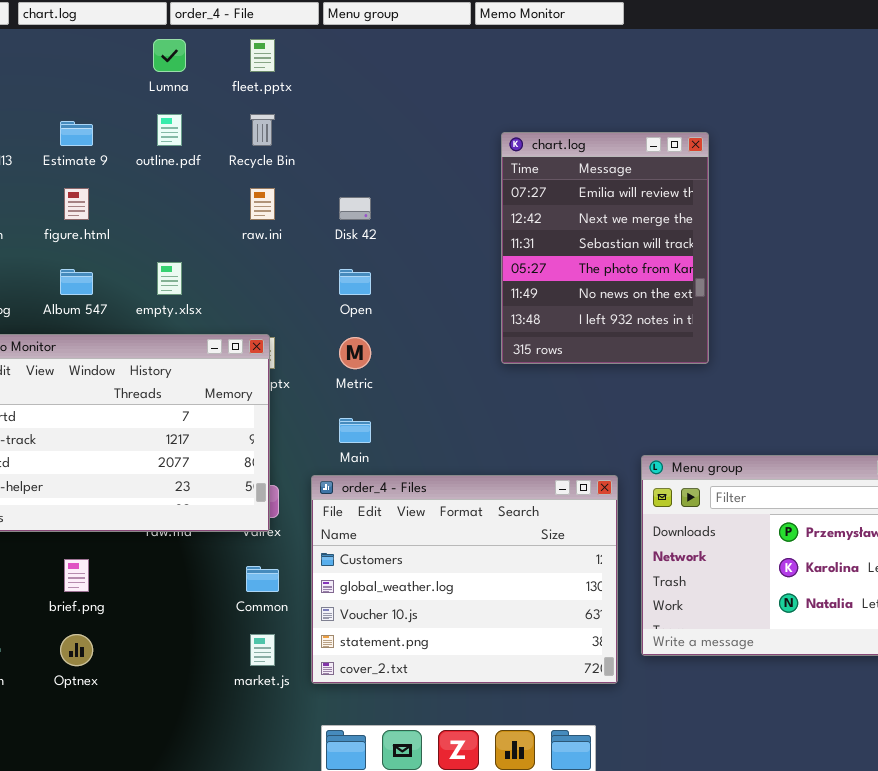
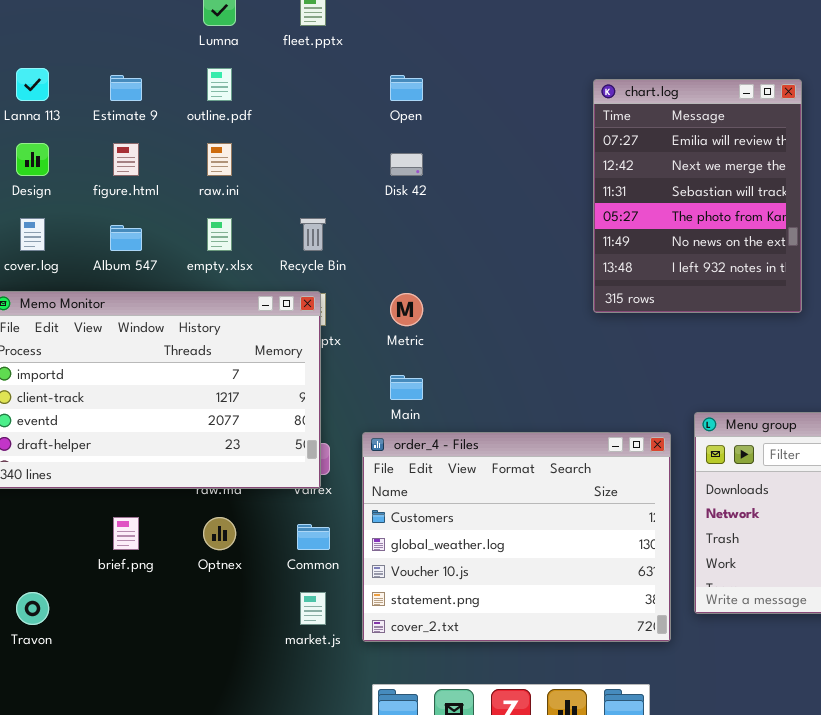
Recycle Bin: [250,114,275,146] -> [300,218,326,251], moved
chart.log: [501,132,709,364] -> [593,79,802,313], moved
raw.ini: [250,188,275,220] -> [207,143,232,176], moved
Open: [339,269,371,295] -> [390,75,423,101], moved
Optnex: [60,634,93,666] -> [203,517,236,550], moved

